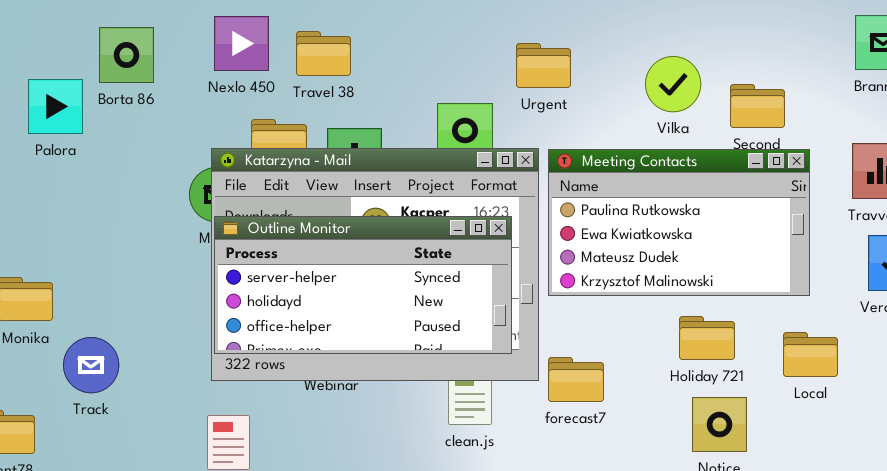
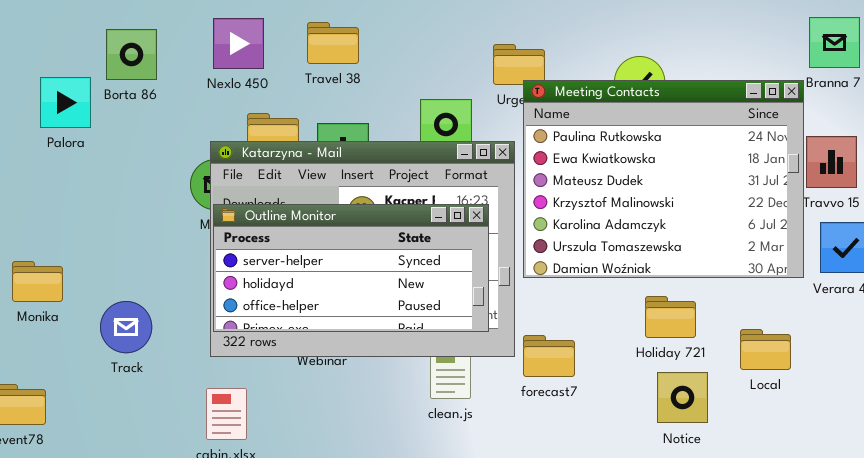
Travel 38: [296,31,351,76] -> [307,22,359,64], moved
Meeting Contacts: [548,149,810,296] -> [523,80,804,278], resized
Local: [783,332,838,377] -> [740,329,791,370], moved
Track: [63,337,119,393] -> [100,301,152,353], moved

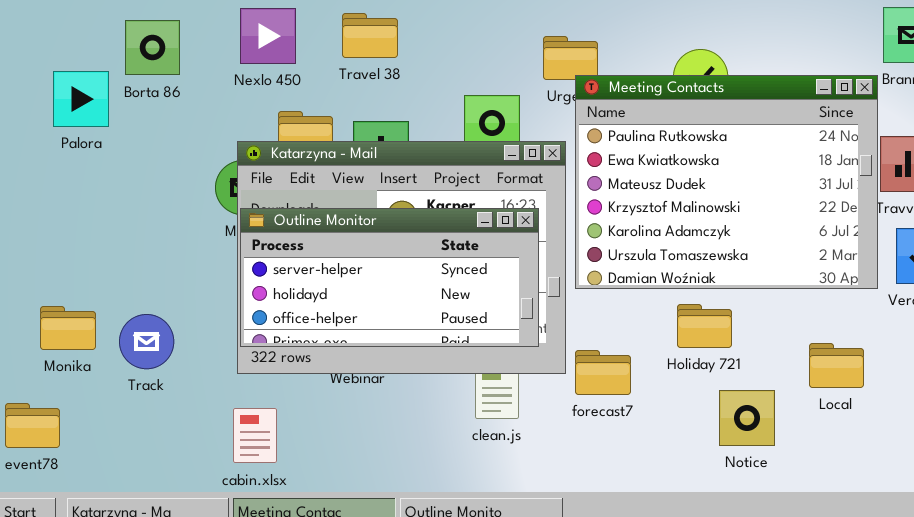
Monika: [12,261,63,302] -> [40,306,96,350], moved
Holiday 721: [645,296,696,338] -> [677,304,732,348], moved

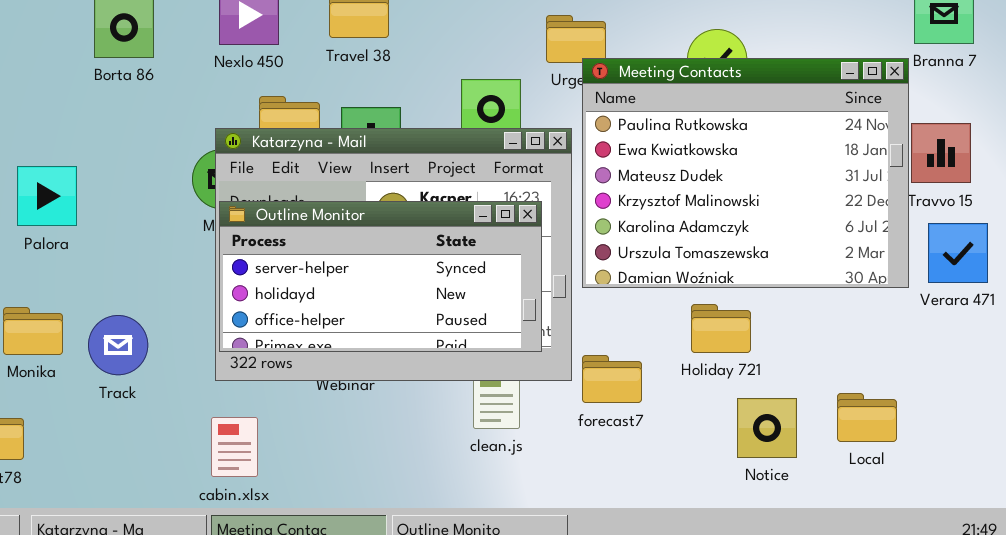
Palora: [53,71,109,127] -> [17,166,77,226], moved
Local: [809,343,864,388] -> [837,393,897,442], moved

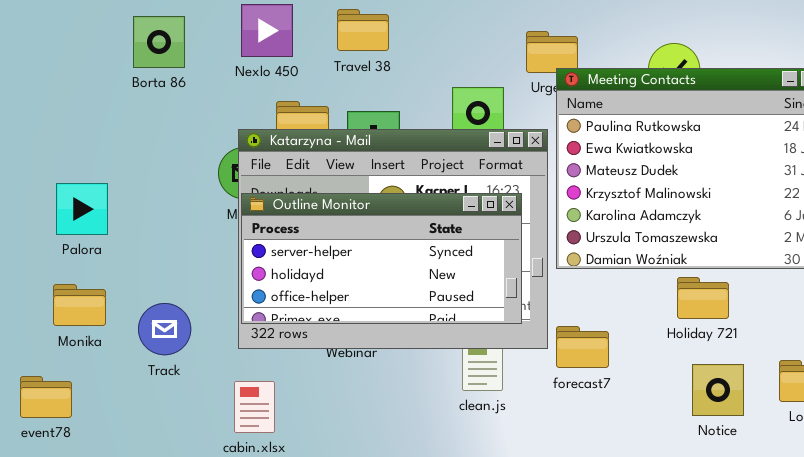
Palora: [17,166,77,226] -> [56,183,108,235], moved
Holiday 721: [691,304,751,353] -> [677,277,729,319], moved
Track: [88,315,148,375] -> [138,303,191,355], moved

